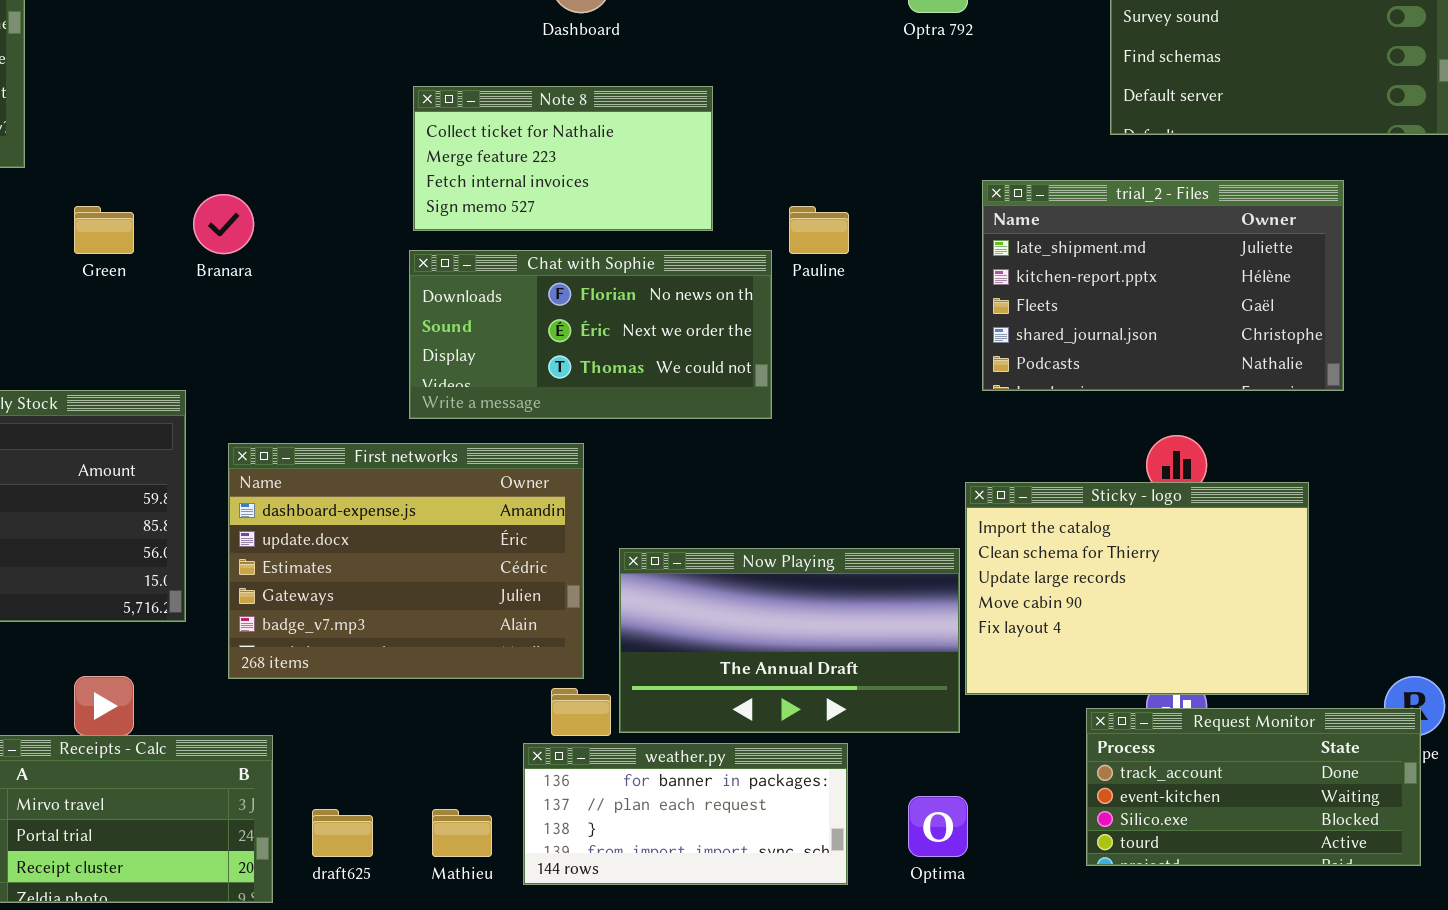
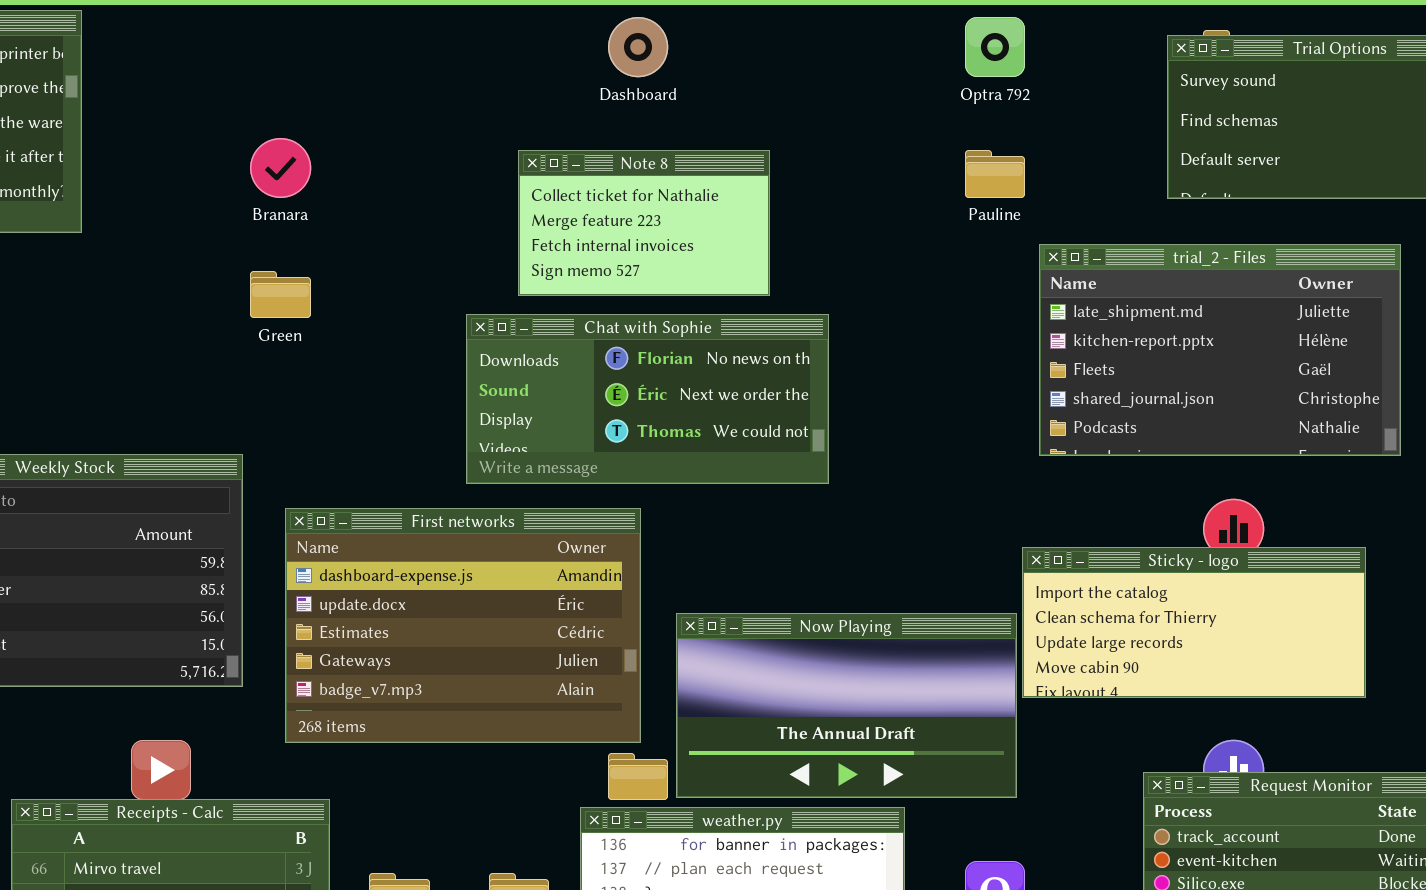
Note 8: [413,86,713,231] -> [518,150,770,296], resized
Branara: [193,194,254,254] -> [250,138,311,198], moved
Green: [74,206,134,254] -> [250,271,311,318], moved
Pauline: [789,206,849,254] -> [965,150,1025,198], moved
Sticky - logo: [965,482,1309,695] -> [1022,547,1366,698], resized

